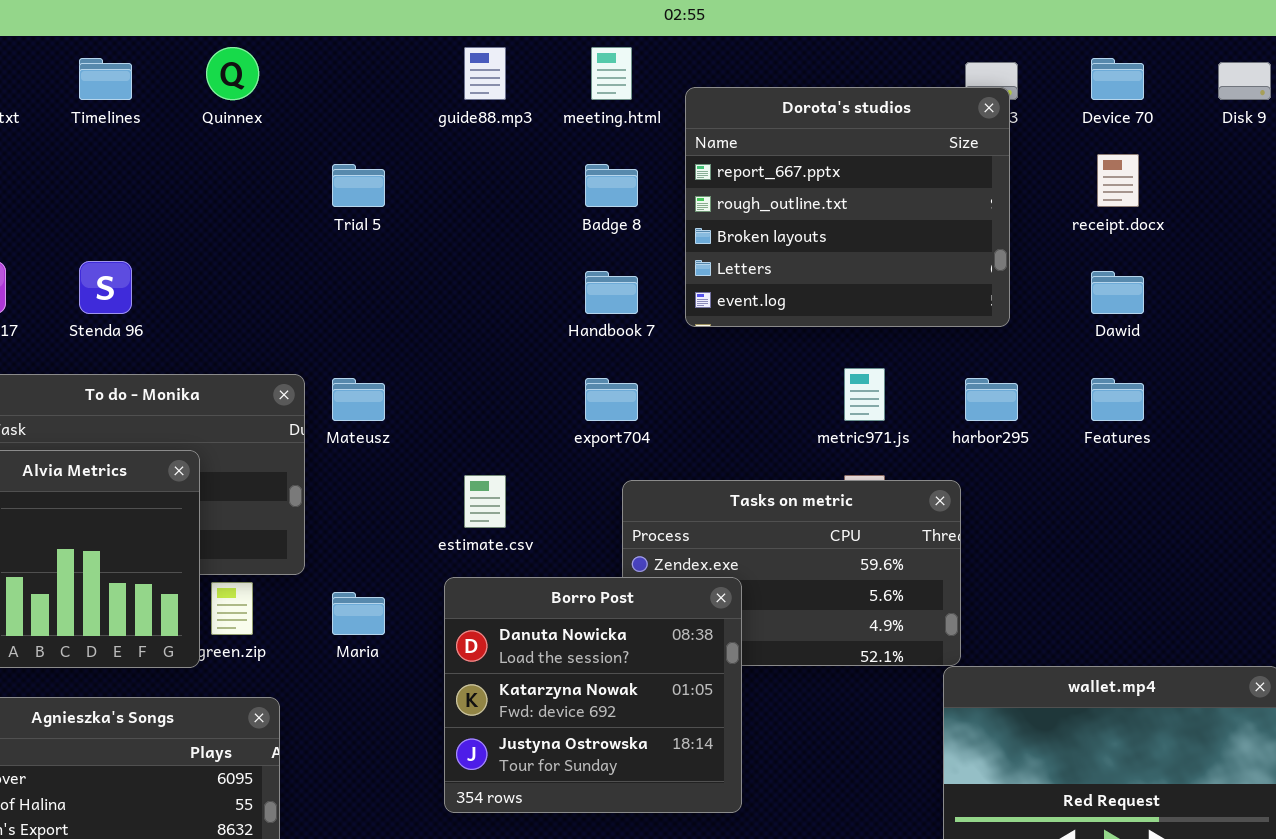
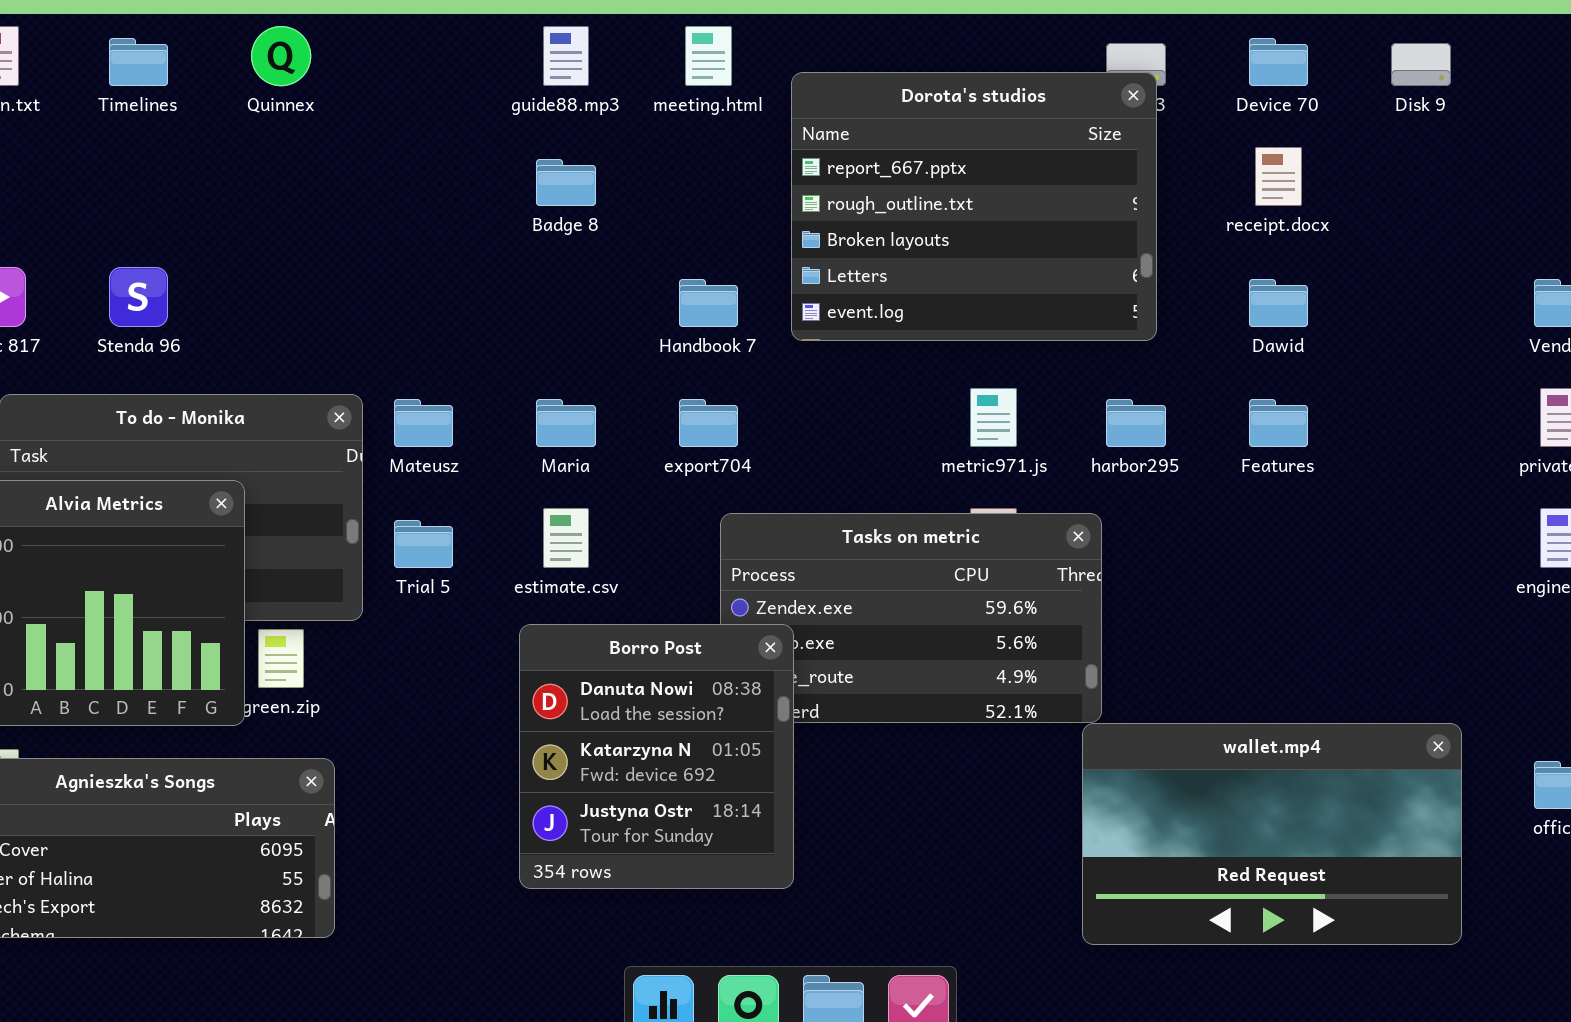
Trial 5: [332,164,385,207] -> [394,520,453,568], moved
Badge 8: [585,164,638,207] -> [536,159,596,206], moved
Borro Post: [444,577,742,813] -> [519,624,794,889], resized
Maria: [332,592,385,635] -> [536,399,596,447], moved

